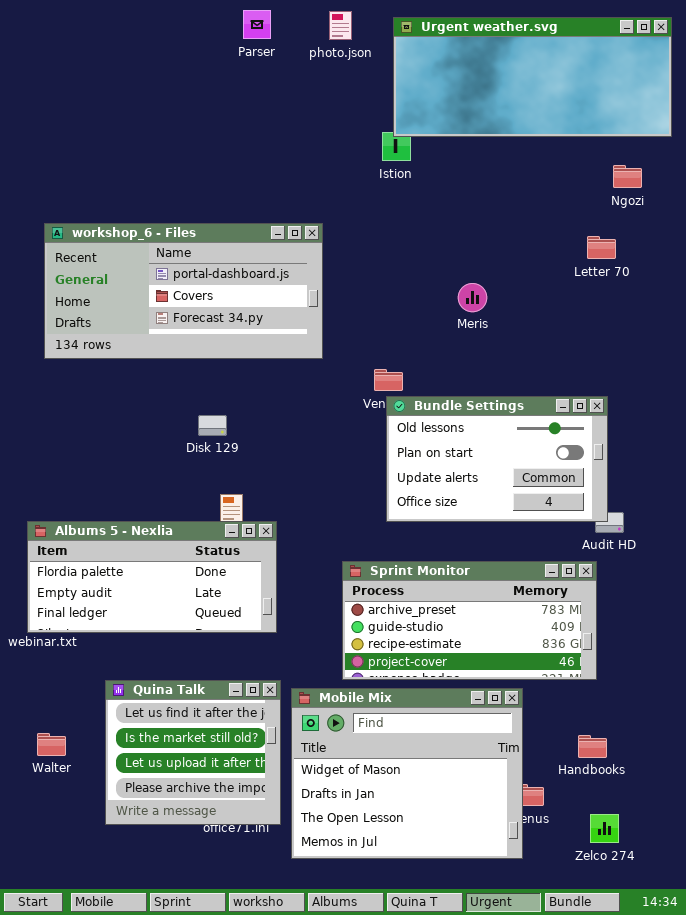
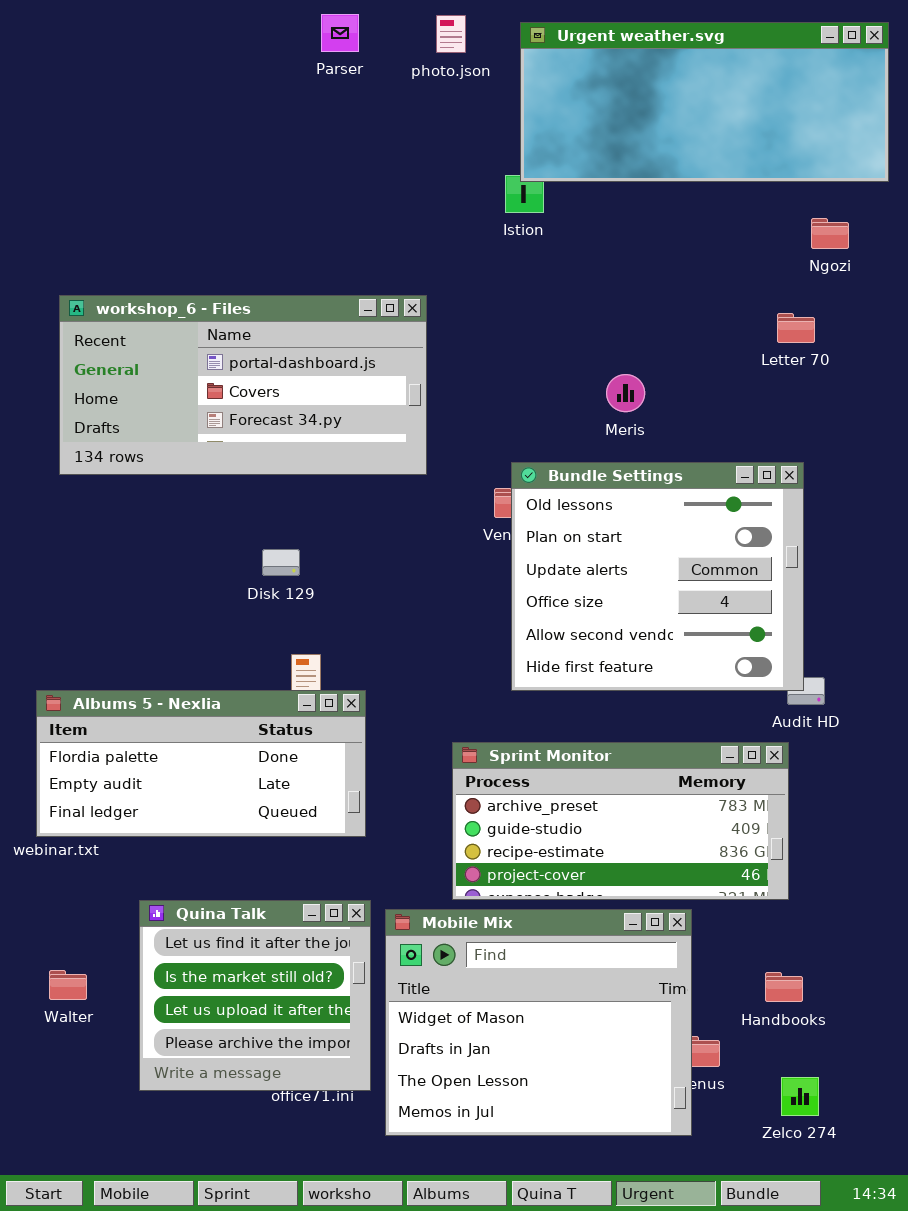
Bundle Settings: [386,396,608,522] -> [511,462,804,691], resized

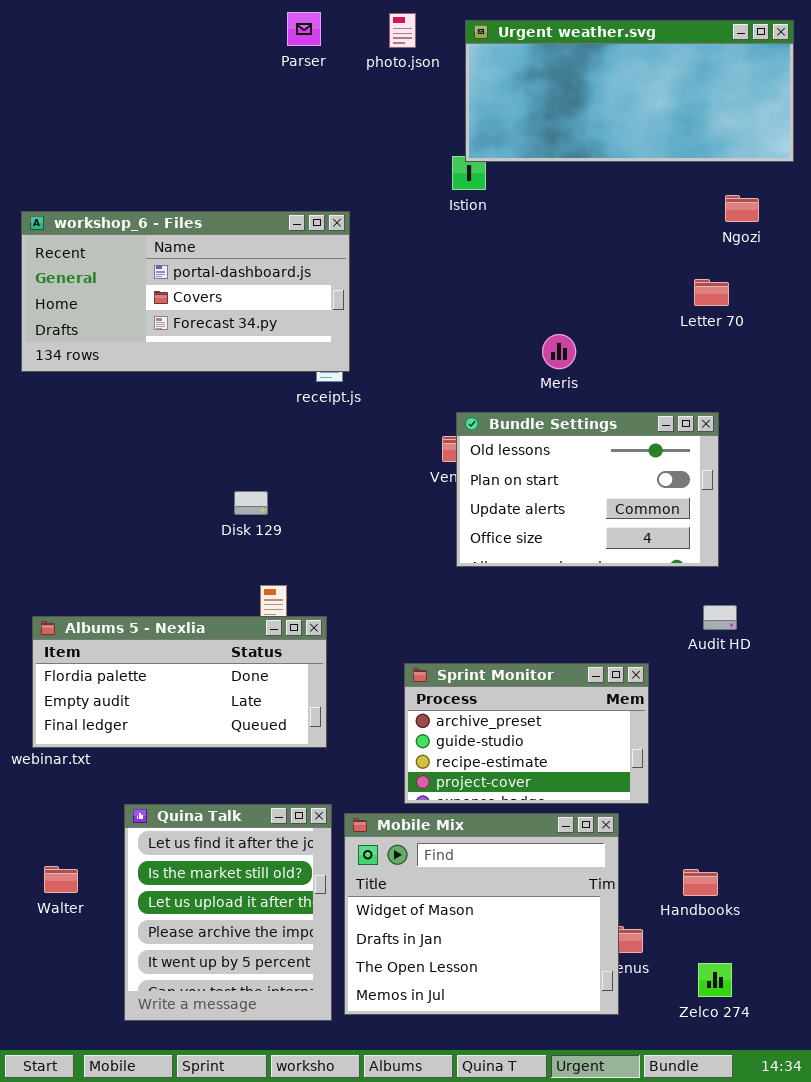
workshop_6 - Files: [59,295,427,475] -> [21,211,350,372], moved
Bundle Settings: [511,462,804,691] -> [456,412,719,567], resized
Sprint Monitor: [452,742,789,900] -> [404,663,649,804], resized
Quina Talk: [139,900,371,1091] -> [124,804,332,1021], resized

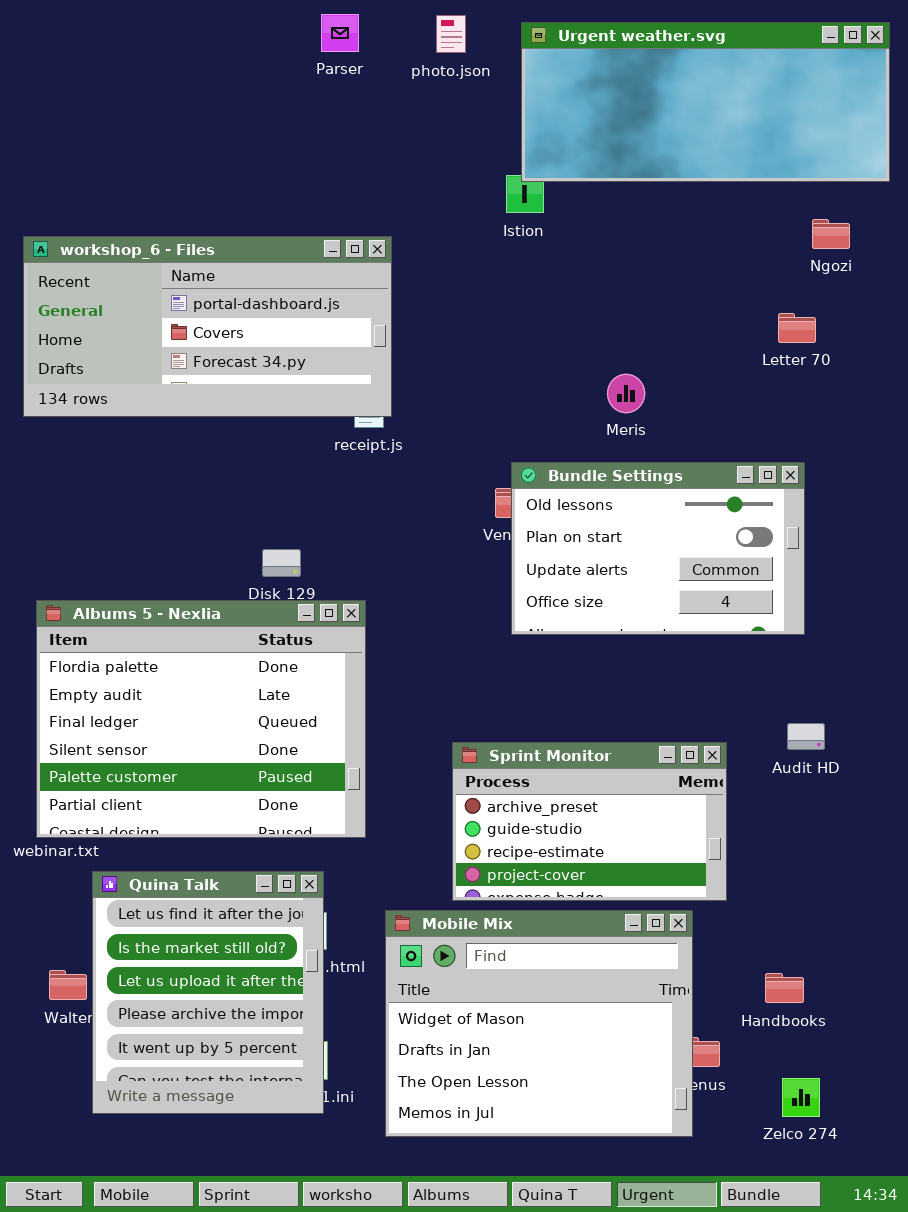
Audit HD: [703,605,737,630] -> [787,723,825,750], moved
Albums 5 - Nexlia: [32,616,327,748] -> [36,600,366,838], resized
Quina Talk: [124,804,332,1021] -> [92,871,324,1114], moved

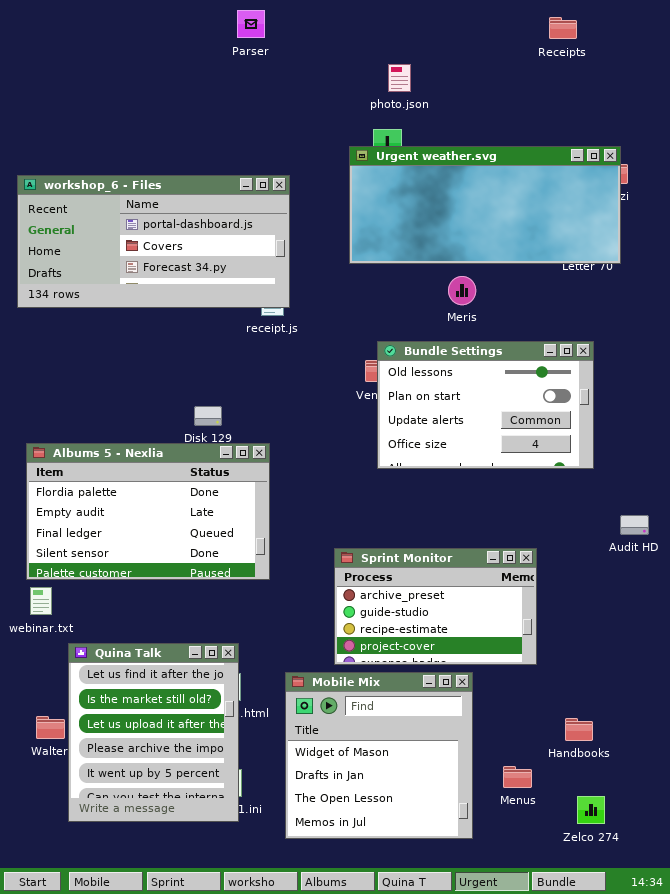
photo.json: [436,15,466,53] -> [388,64,411,92], moved
Urgent weather.svg: [521,22,890,182] -> [349,146,621,264], moved
Albums 5 - Nexlia: [36,600,366,838] -> [26,443,270,580], resized
Audit HD: [787,723,825,750] -> [620,515,649,535], moved
Mobile Mix: [385,910,693,1137] -> [285,672,473,839], resized

